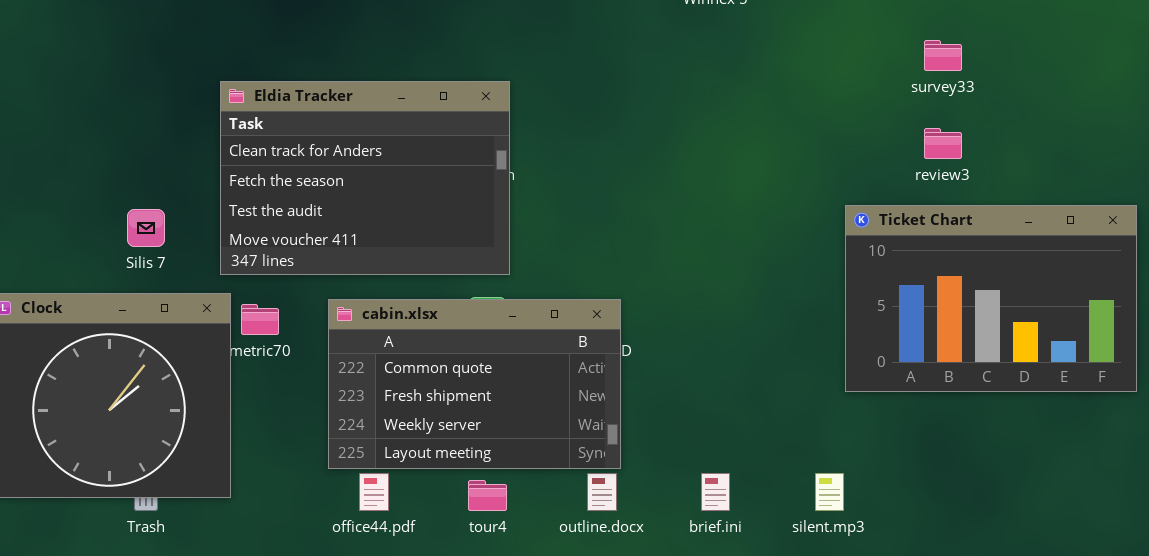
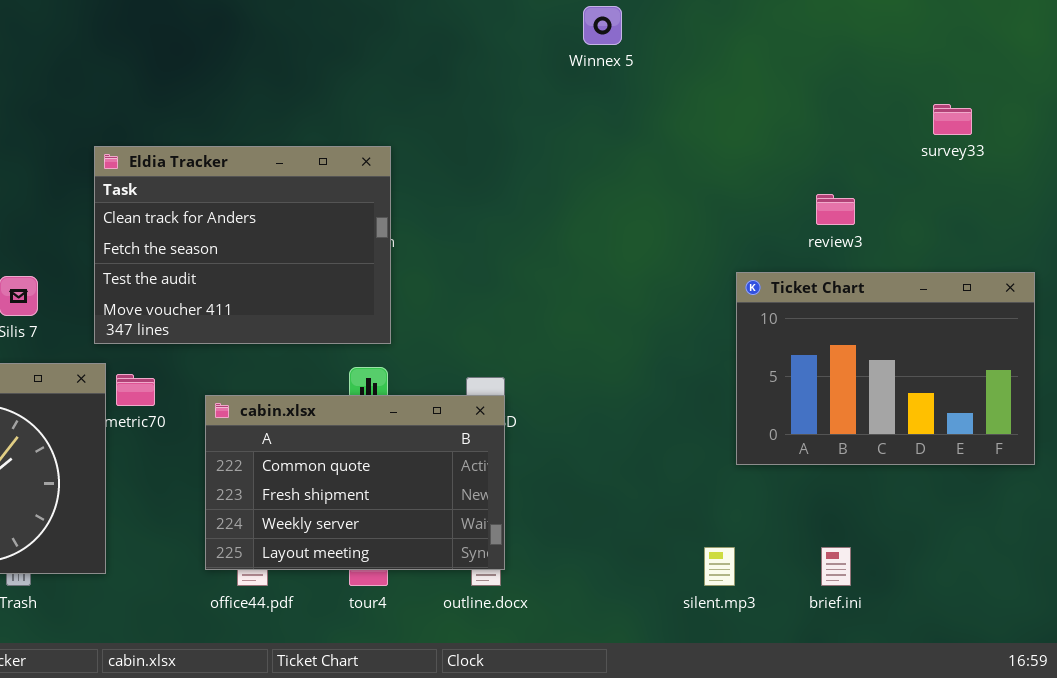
survey33: [924,40,962,71] -> [933,104,972,135], moved
cabin.xlsx: [328,299,621,469] -> [205,395,505,570], moved
brief.ini: [701,473,730,511] -> [821,547,851,586], moved

